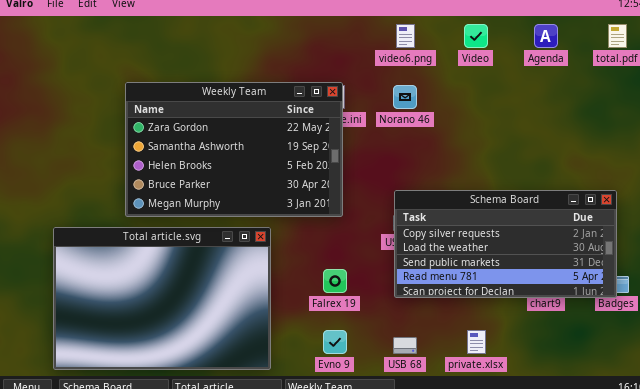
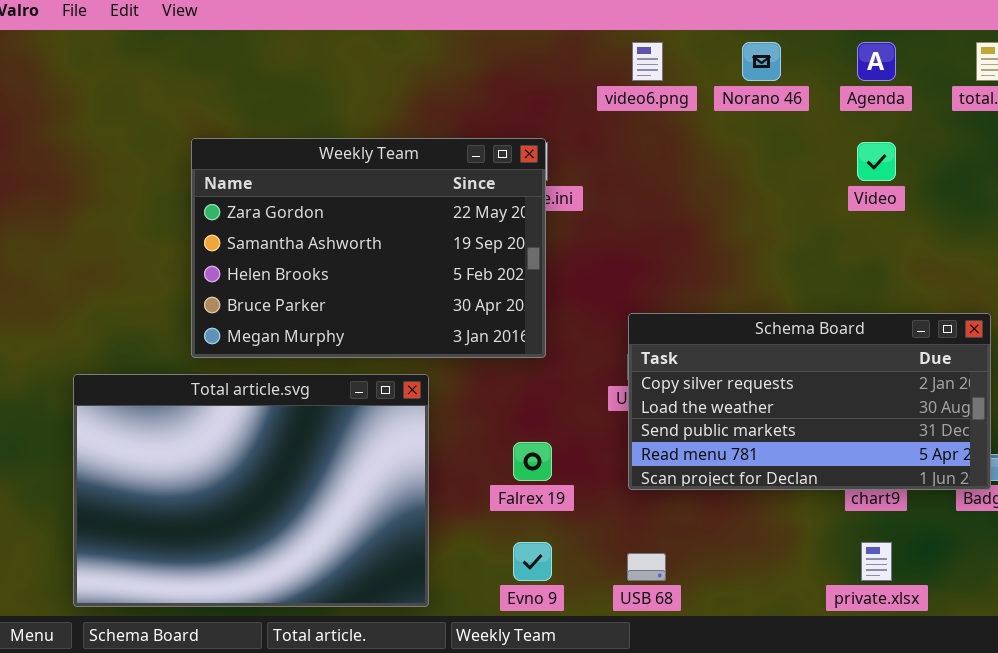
Video: [464,24,488,48] -> [857,142,896,181], moved
Norano 46: [393,85,417,109] -> [742,42,781,81], moved
private.xlsx: [467,330,486,354] -> [861,542,892,581], moved

